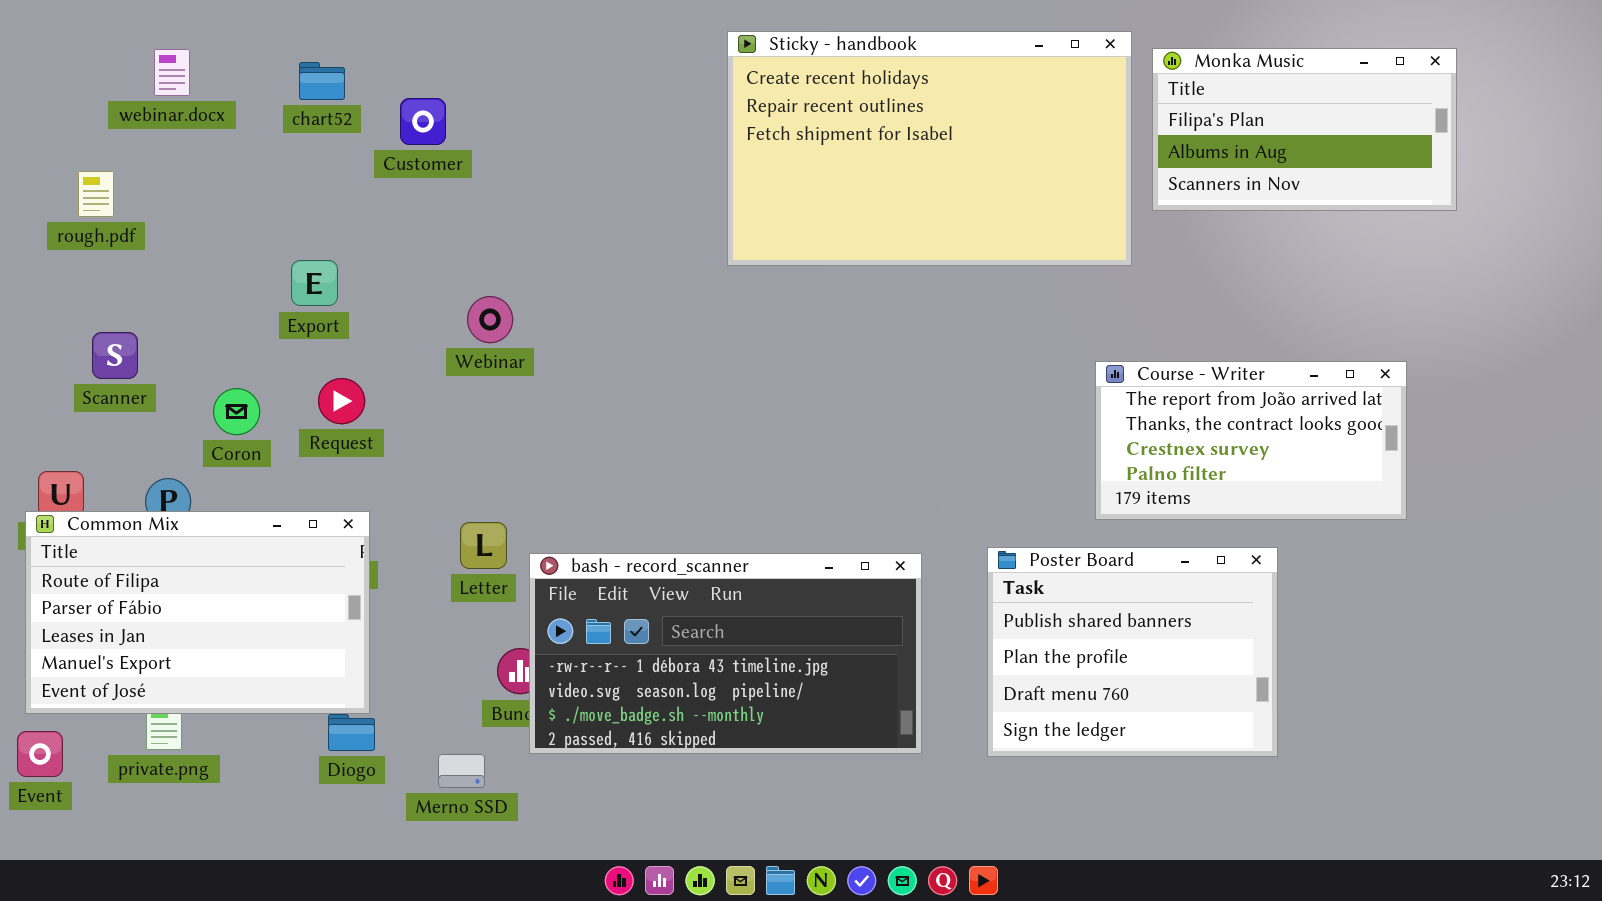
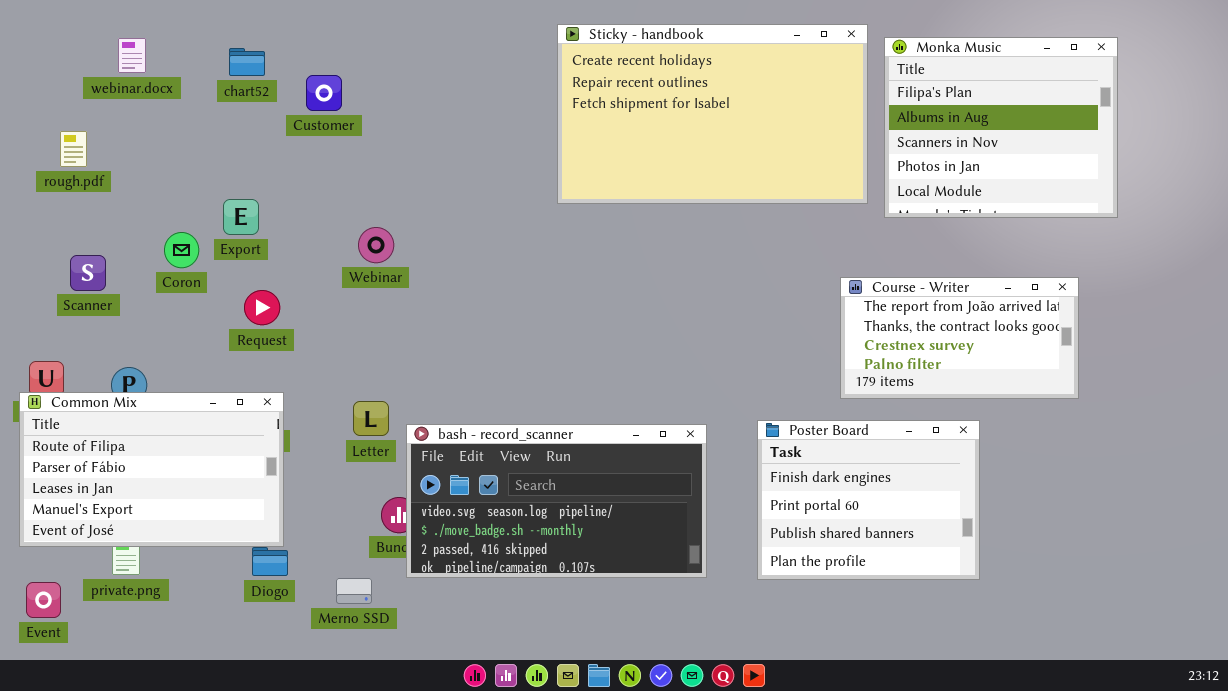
Monka Music: [1152,48,1457,211] -> [884,37,1118,218], resized
Coron: [213,388,260,435] -> [164,232,199,268], moved
Poster Board: [987,547,1278,757] -> [757,420,980,580], scrolled up 2 rows
bash - record_scanner: [529,553,922,754] -> [406,424,707,578], scrolled down 1 row
Event: [17,731,63,777] -> [26,582,61,618], moved

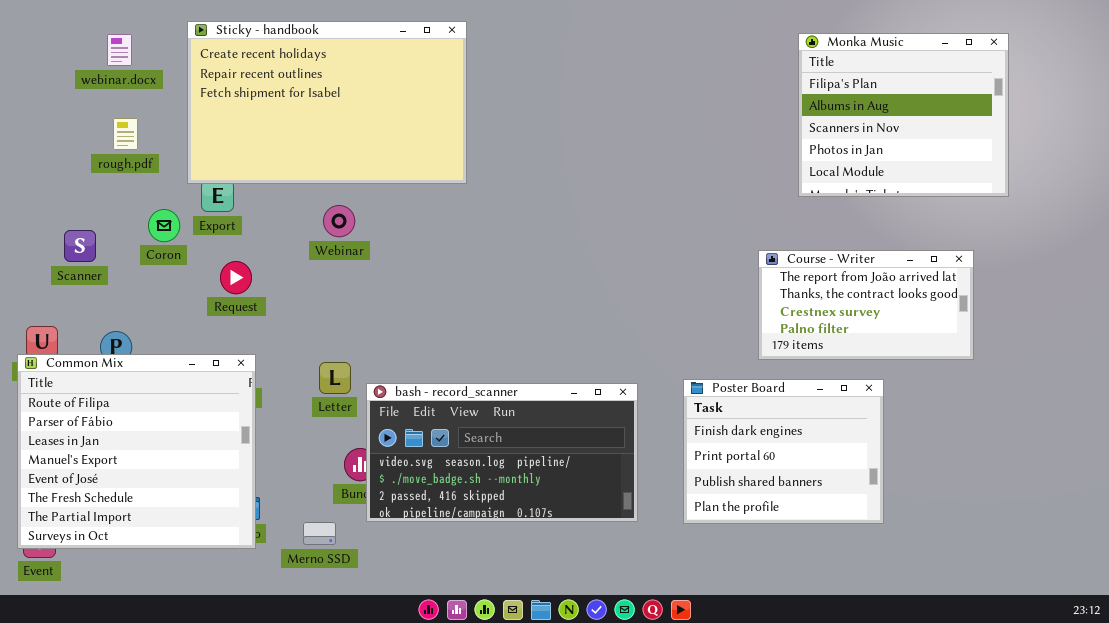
Sticky - handbook: [557,24,868,204] -> [187,21,467,184], moved
rough.pdf: [60,131,87,167] -> [113,118,138,150], moved
Common Mix: [19,392,284,547] -> [17,354,256,549], resized

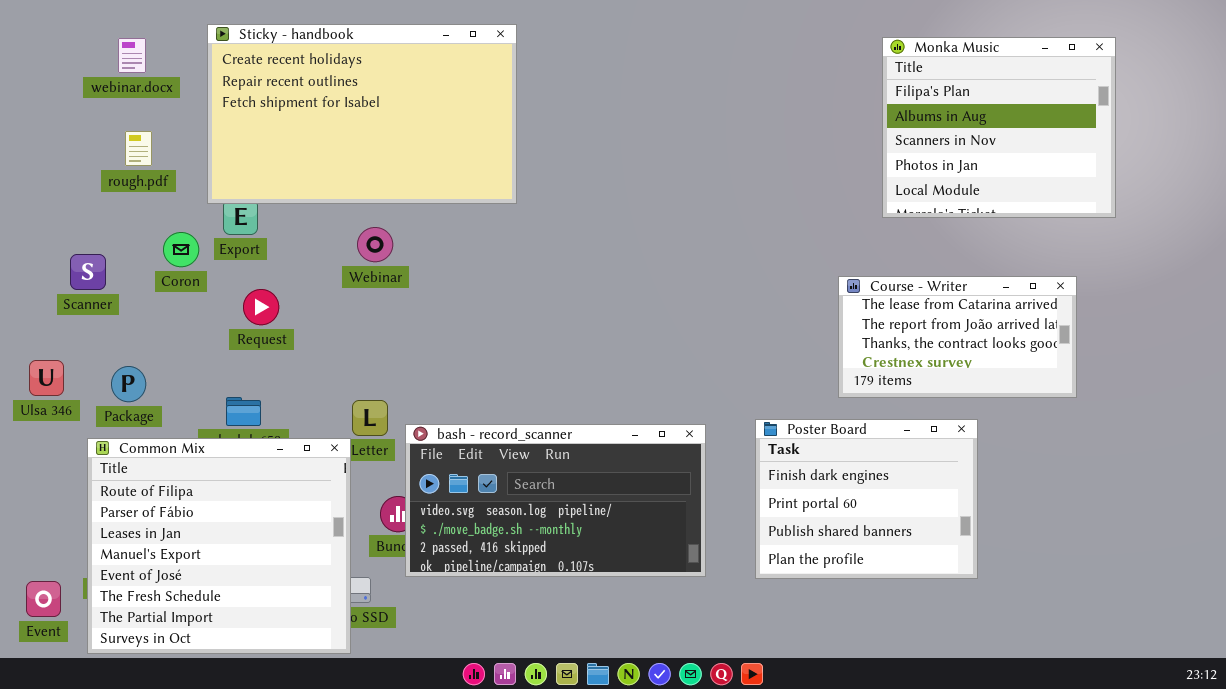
Course - Writer: [758,250,974,360] -> [838,276,1077,398], scrolled up 1 row
Common Mix: [17,354,256,549] -> [87,438,351,654], moved

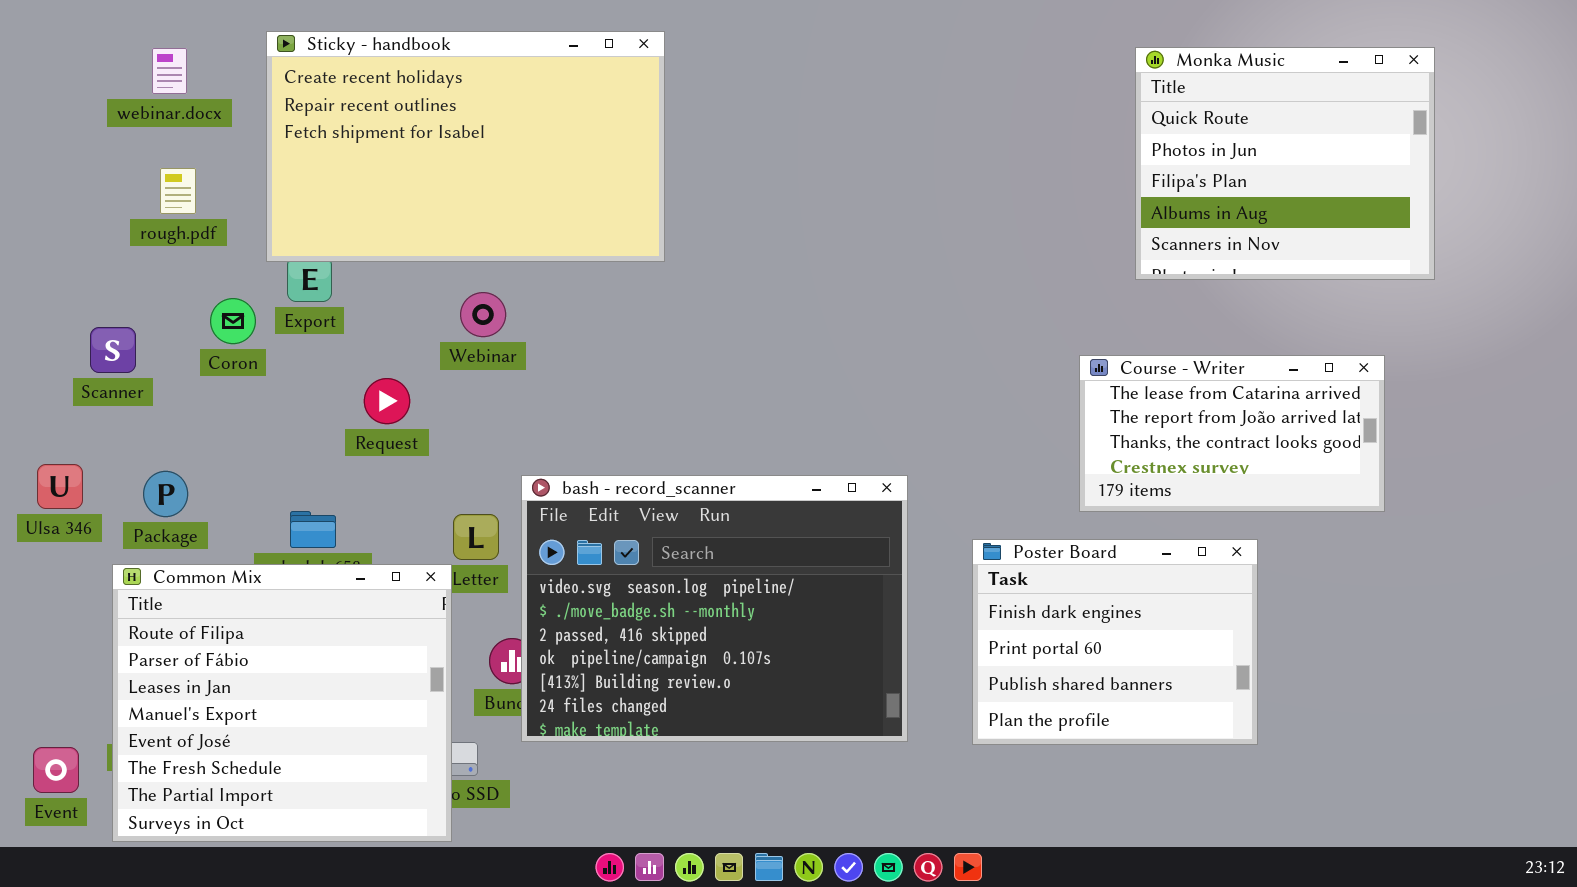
Monka Music: [882,37,1116,218] -> [1135,47,1435,280], scrolled up 2 rows
Request: [243,289,279,325] -> [364,378,410,424], moved
bash - record_scanner: [405,424,706,577] -> [521,475,908,742], resized

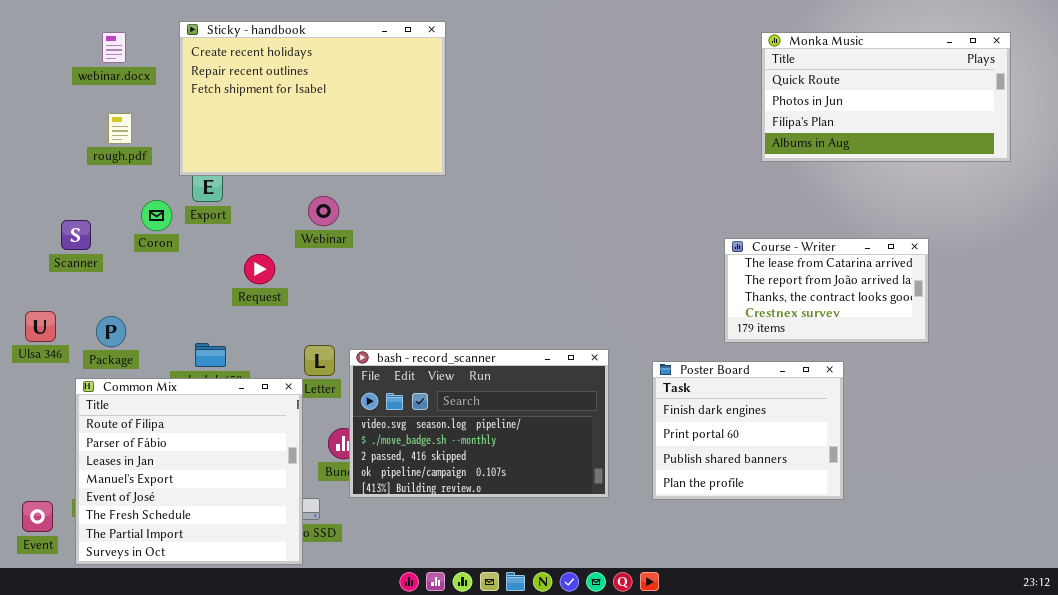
Monka Music: [1135,47,1435,280] -> [761,32,1011,162], resized
bash - record_scanner: [521,475,908,742] -> [349,349,609,498], resized

